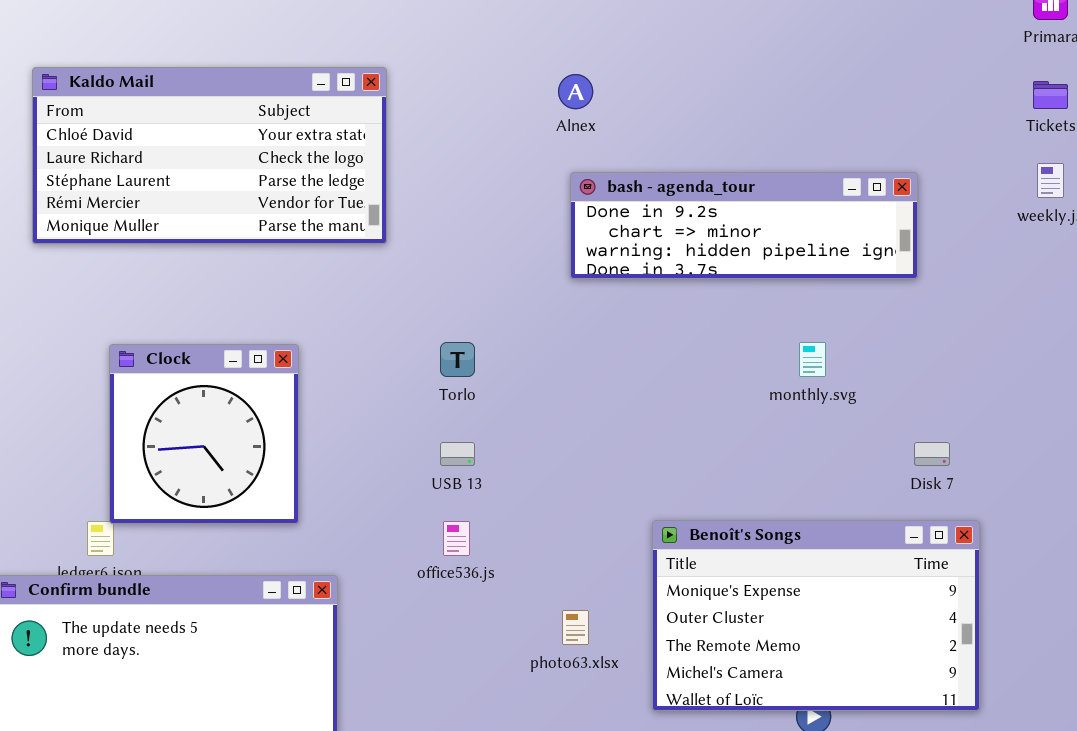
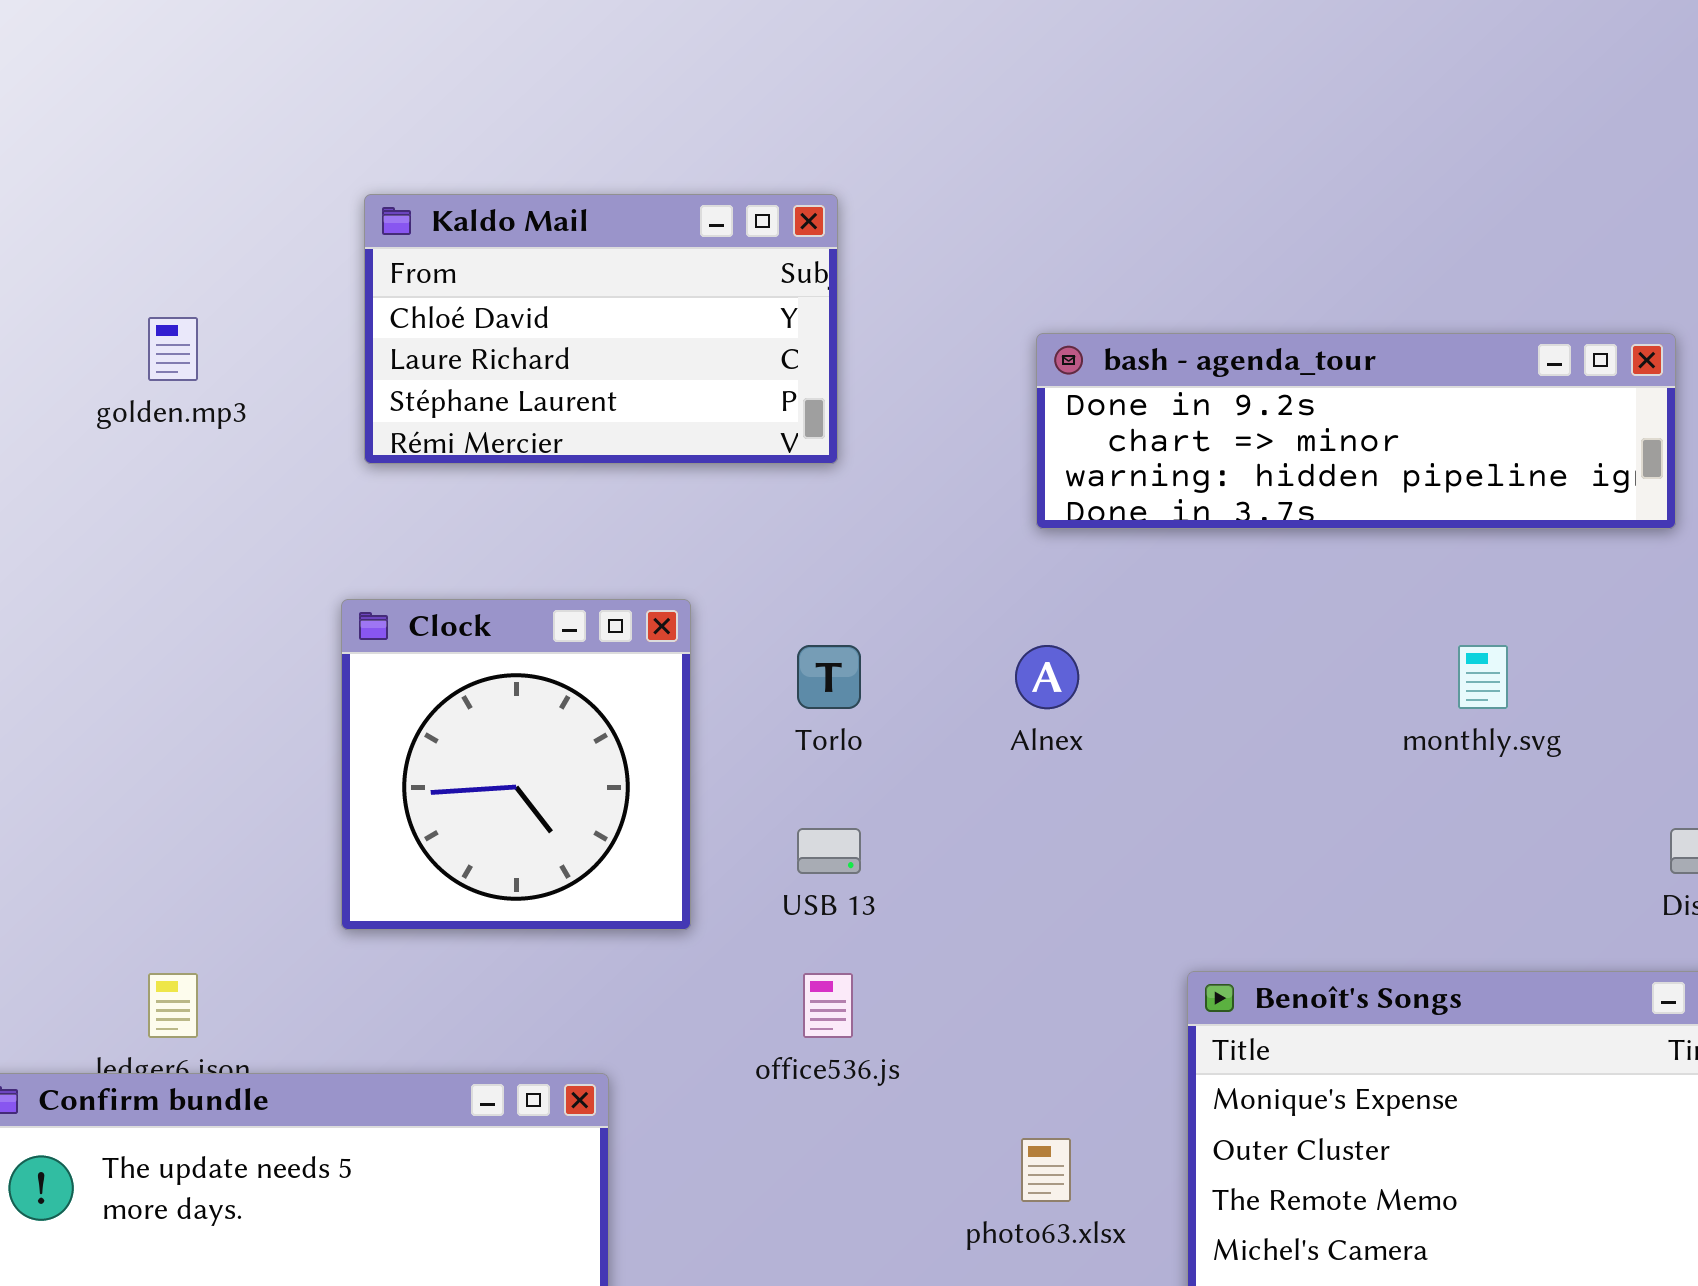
Kaldo Mail: [32,67,387,244] -> [364,194,838,464], moved, resized
Alnex: [558,74,593,109] -> [1015,645,1079,709], moved
Clock: [109,344,299,524] -> [341,599,691,930], moved

